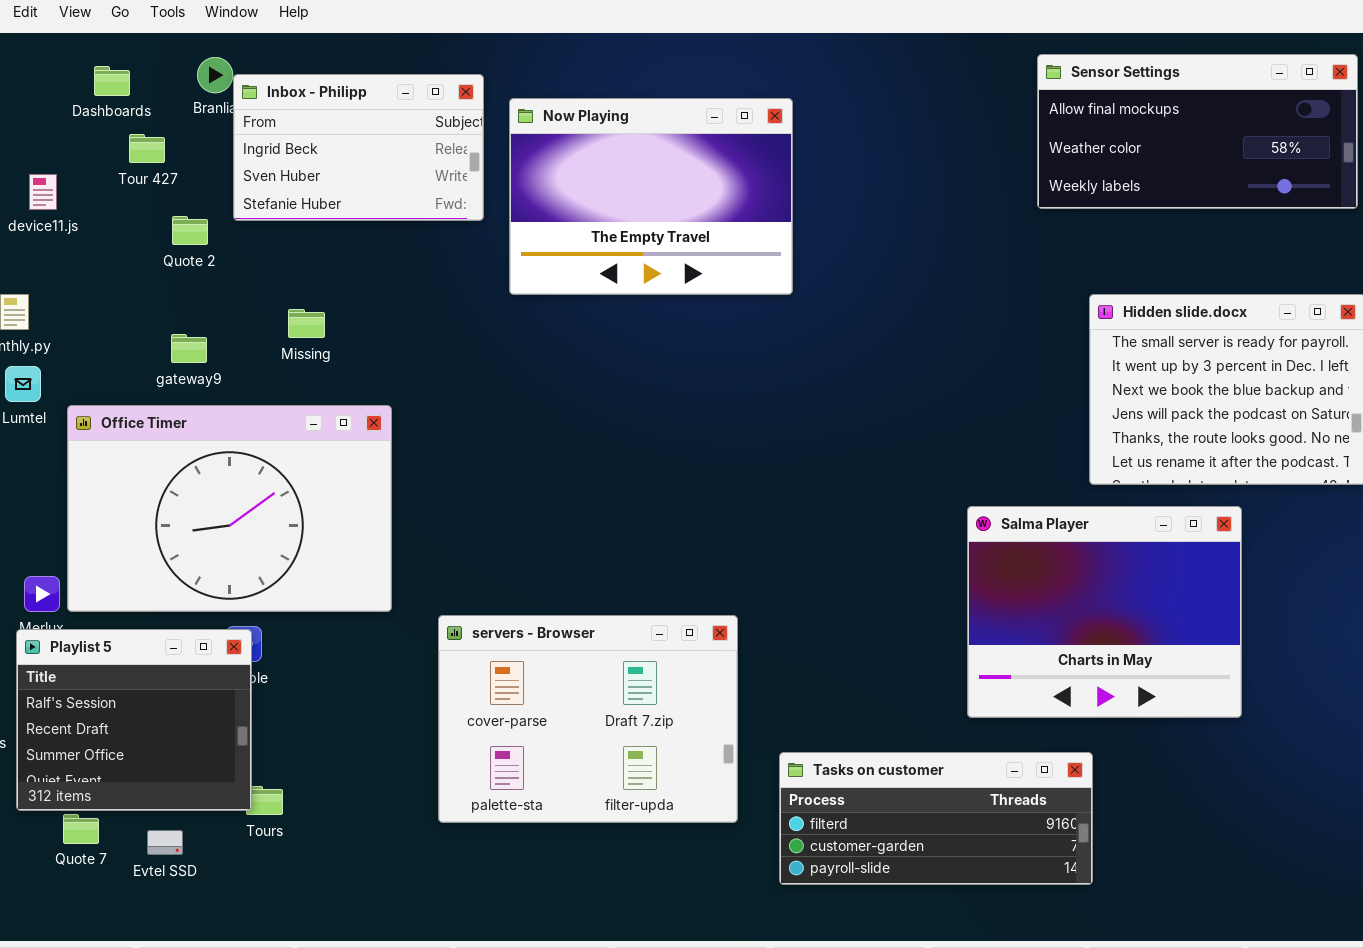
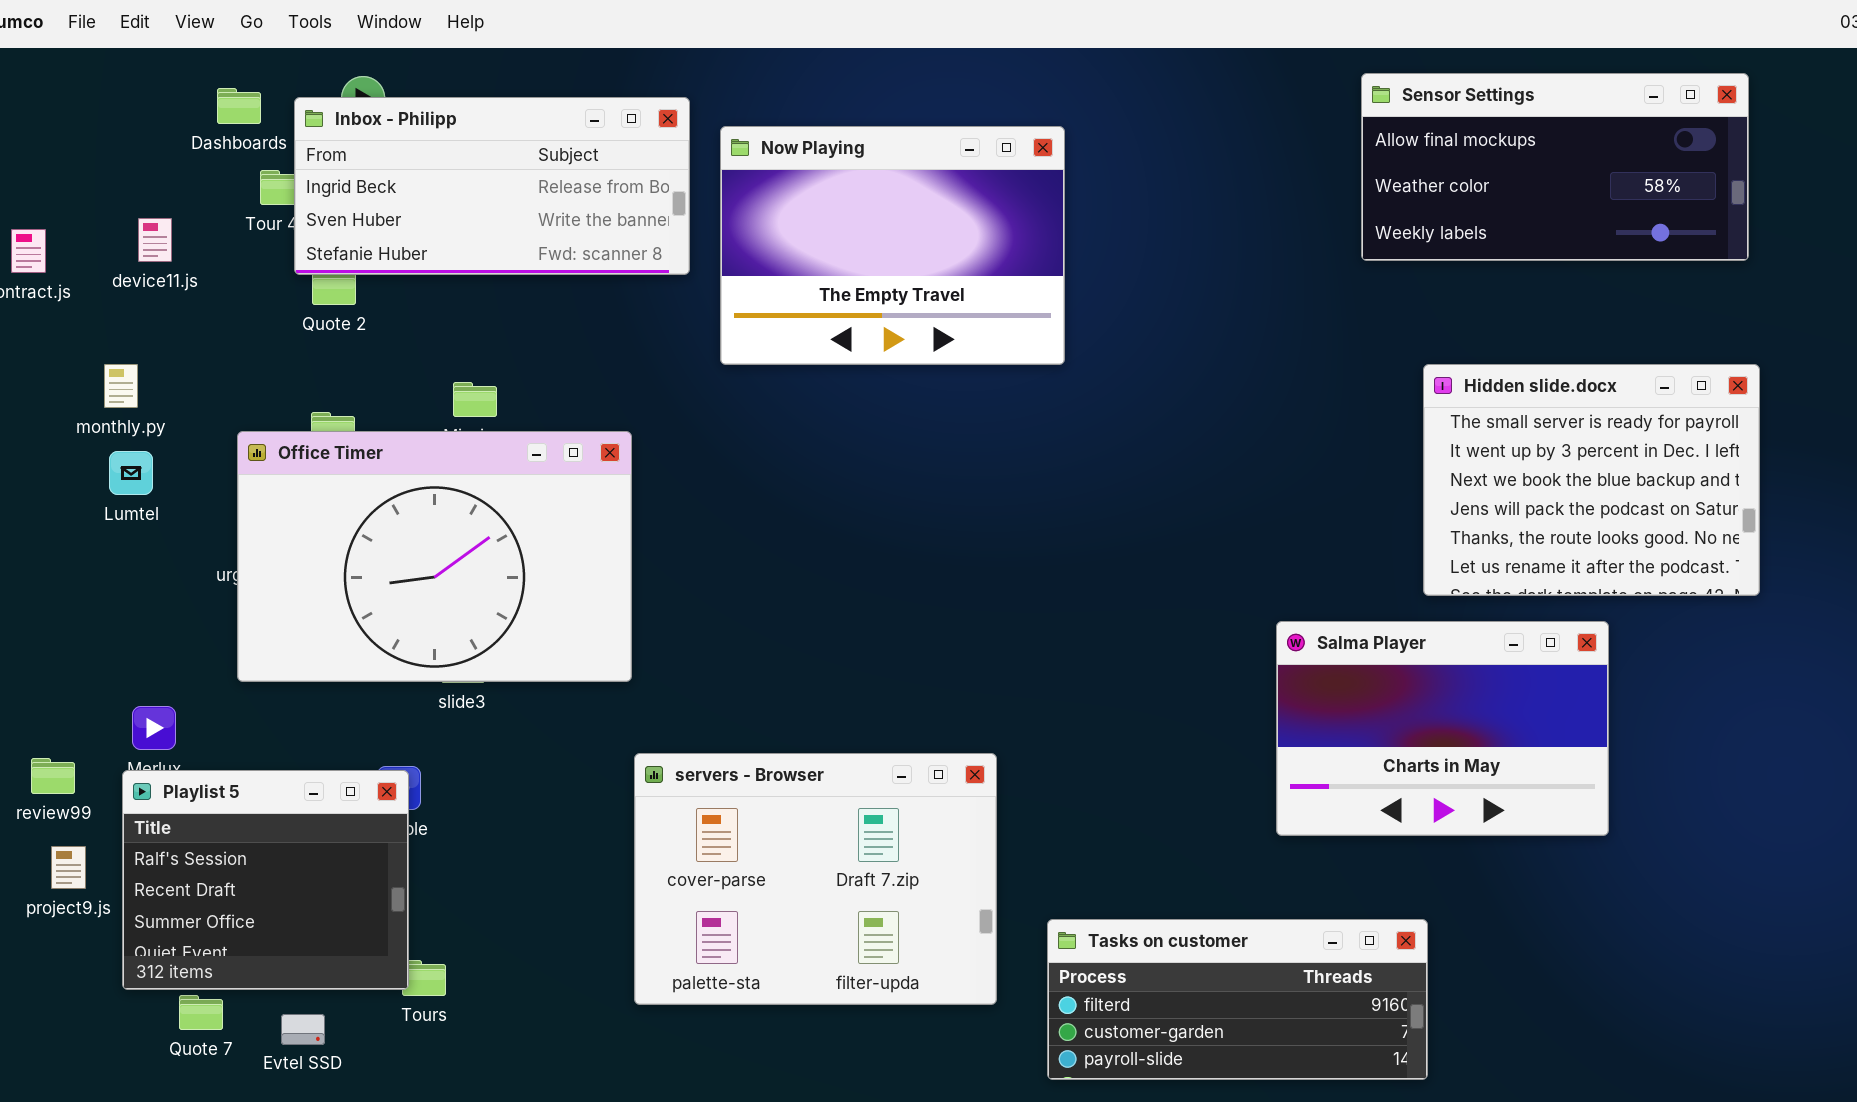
Inbox - Philipp: [233,74,484,221] -> [294,97,690,275], resized
Office Timer: [67,405,392,612] -> [237,431,632,682], moved
Salma Player: [967,506,1242,718] -> [1276,621,1609,836], resized

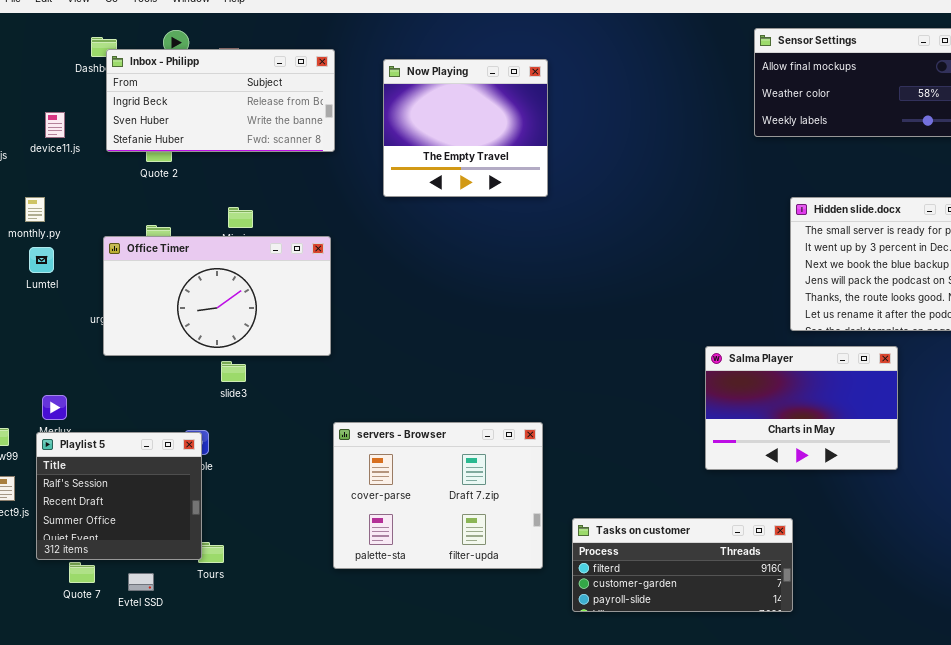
Inbox - Philipp: [294,97,690,275] -> [106,49,335,152], moved
Now Playing: [720,126,1065,365] -> [383,59,548,197], resized
Office Timer: [237,431,632,682] -> [103,236,331,356], resized

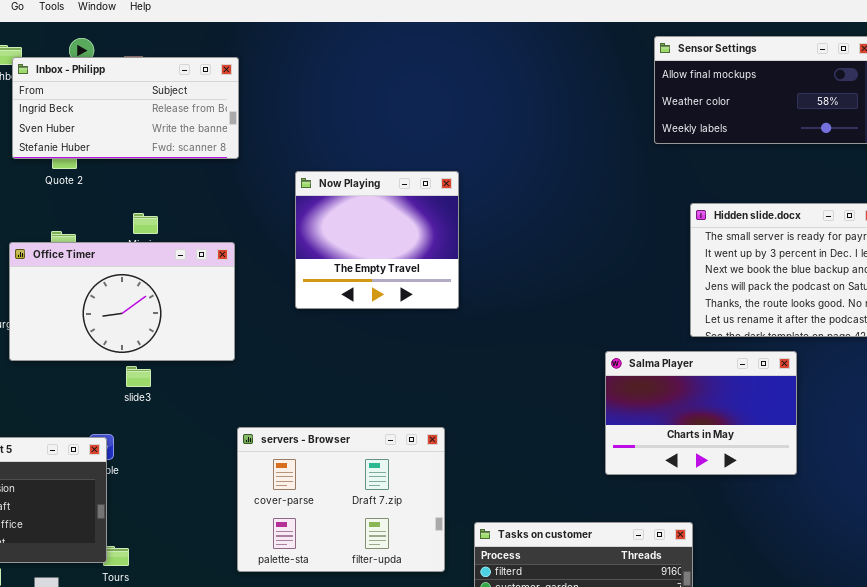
Now Playing: [383,59,548,197] -> [295,171,459,309], moved

